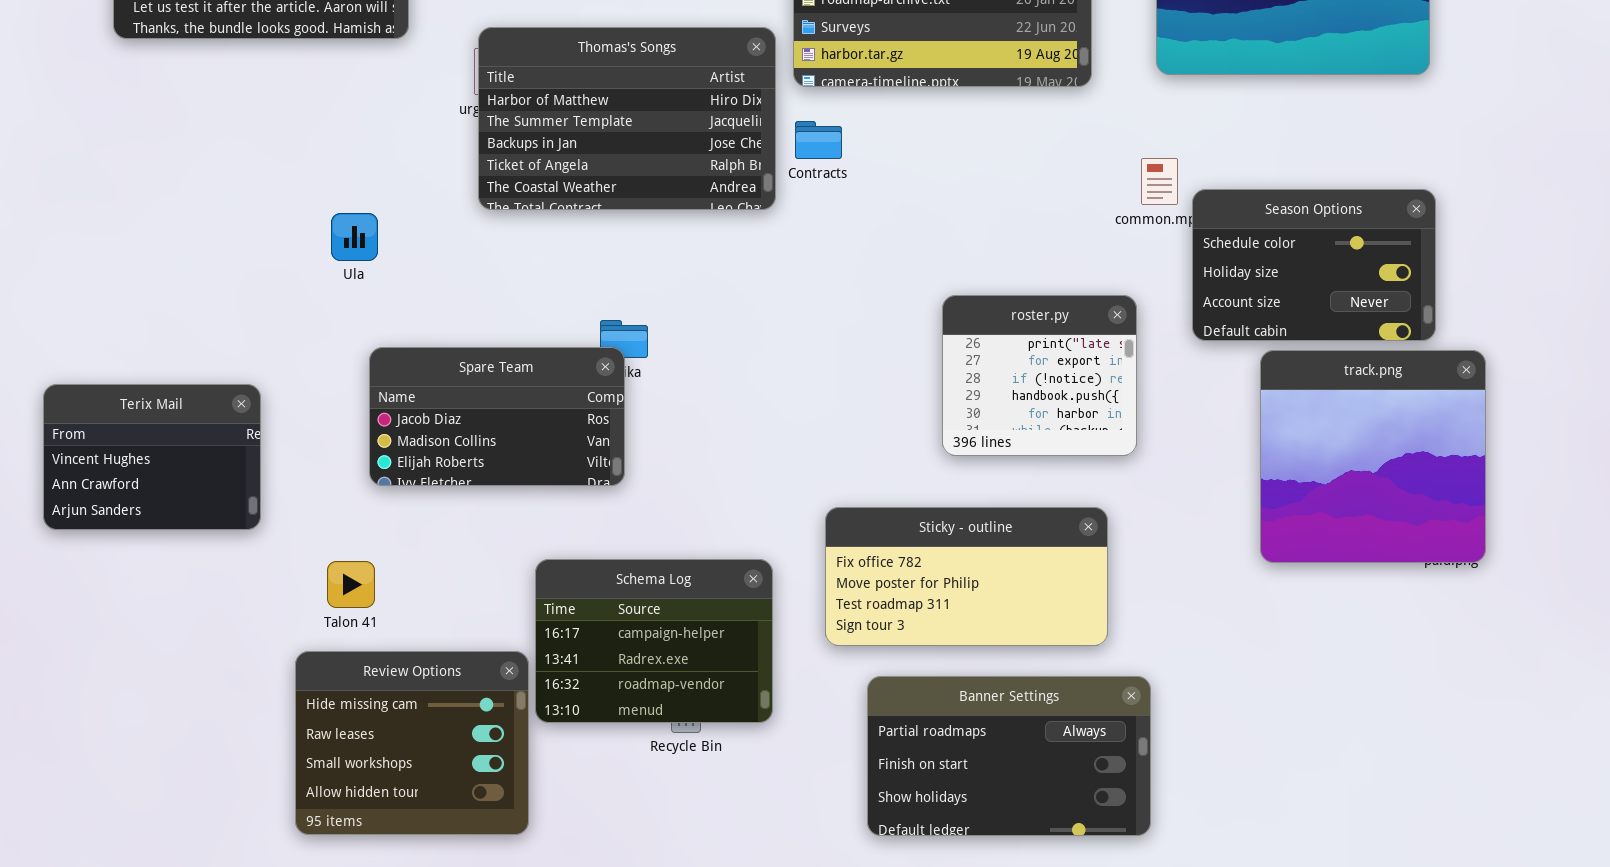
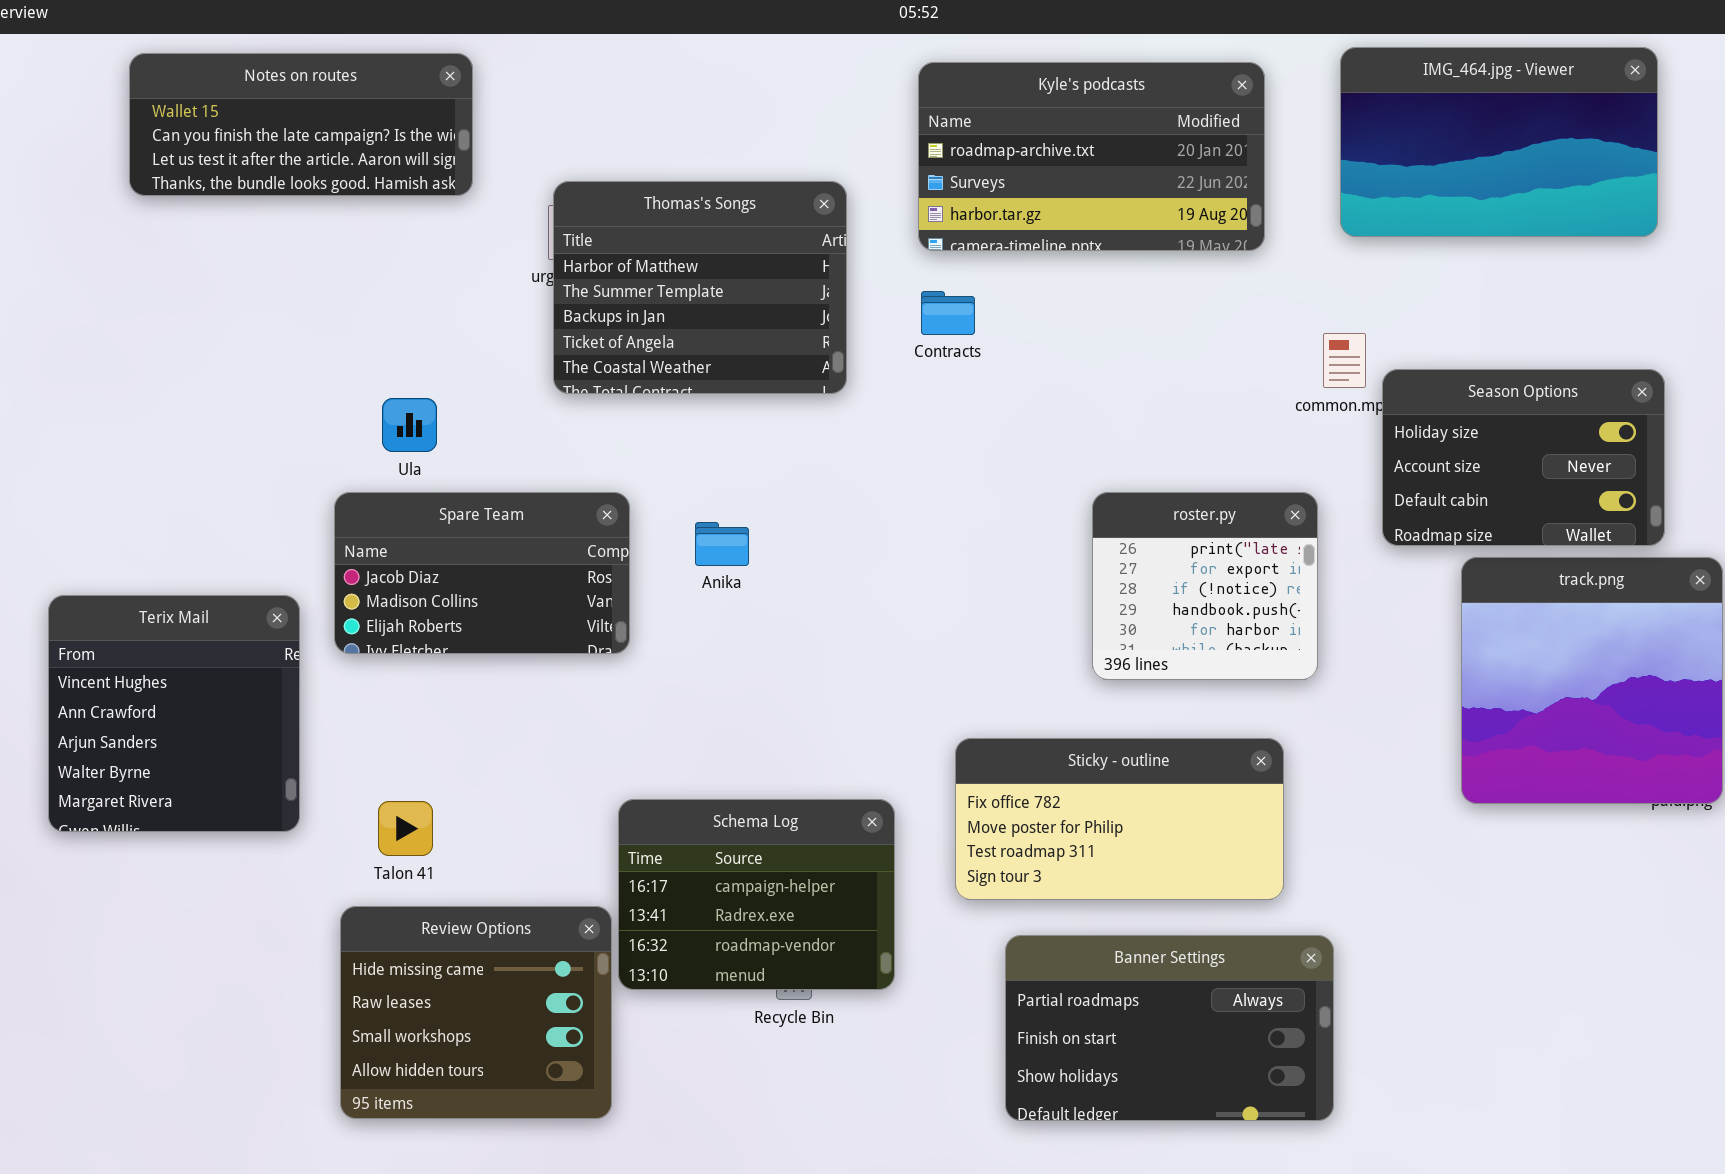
Thomas's Songs: [478,27,776,210] -> [553,181,847,394], resized
Season Options: [1192,189,1436,341] -> [1382,369,1665,546], scrolled down 1 row
Spare Team: [369,347,625,486] -> [334,492,630,654], moved
Terix Mail: [43,384,261,530] -> [48,595,300,832], resized

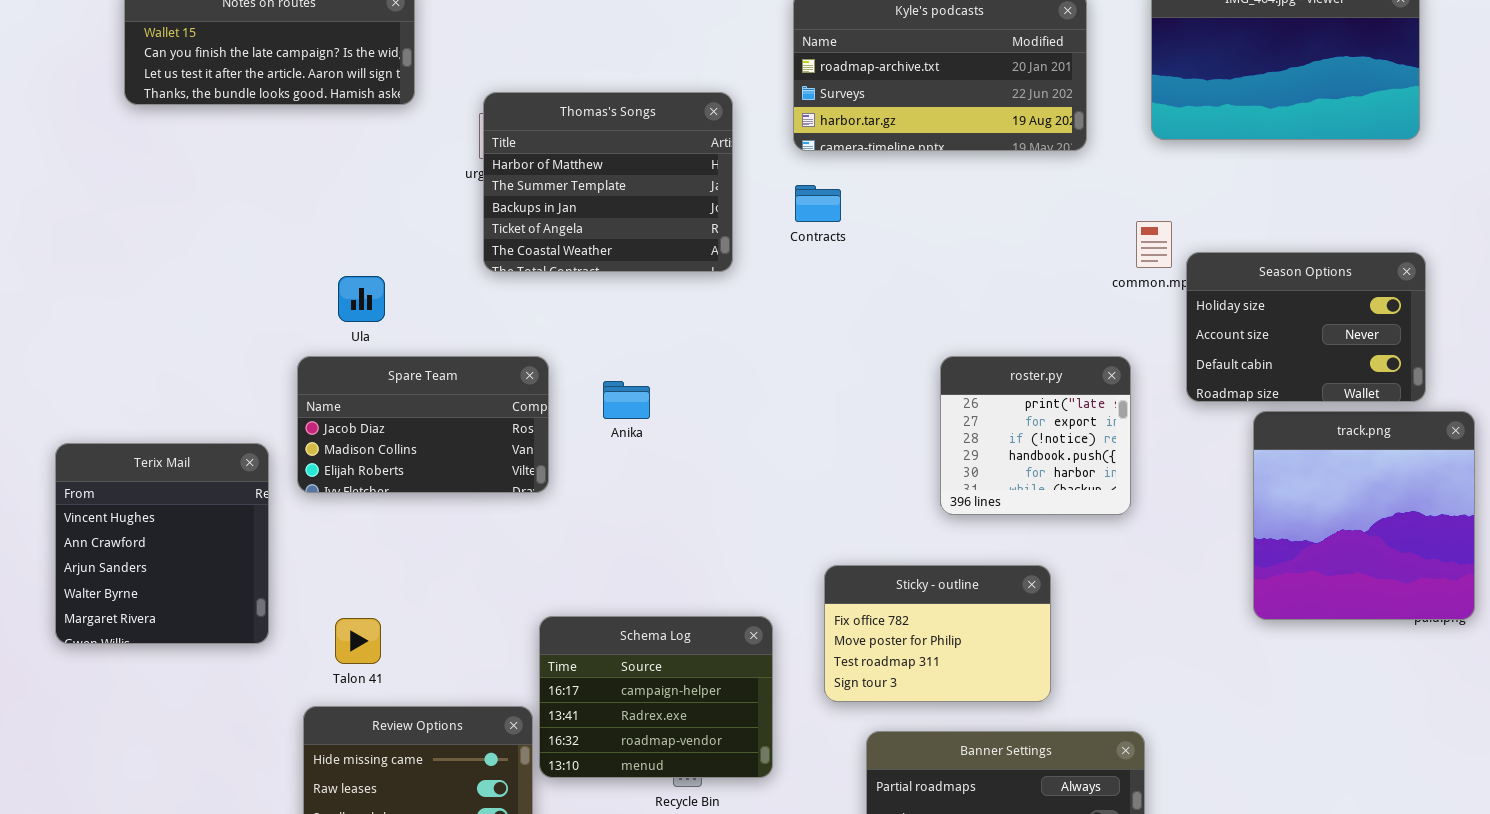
Sticky - outline: [955,738,1284,900] -> [824,565,1051,702], resized

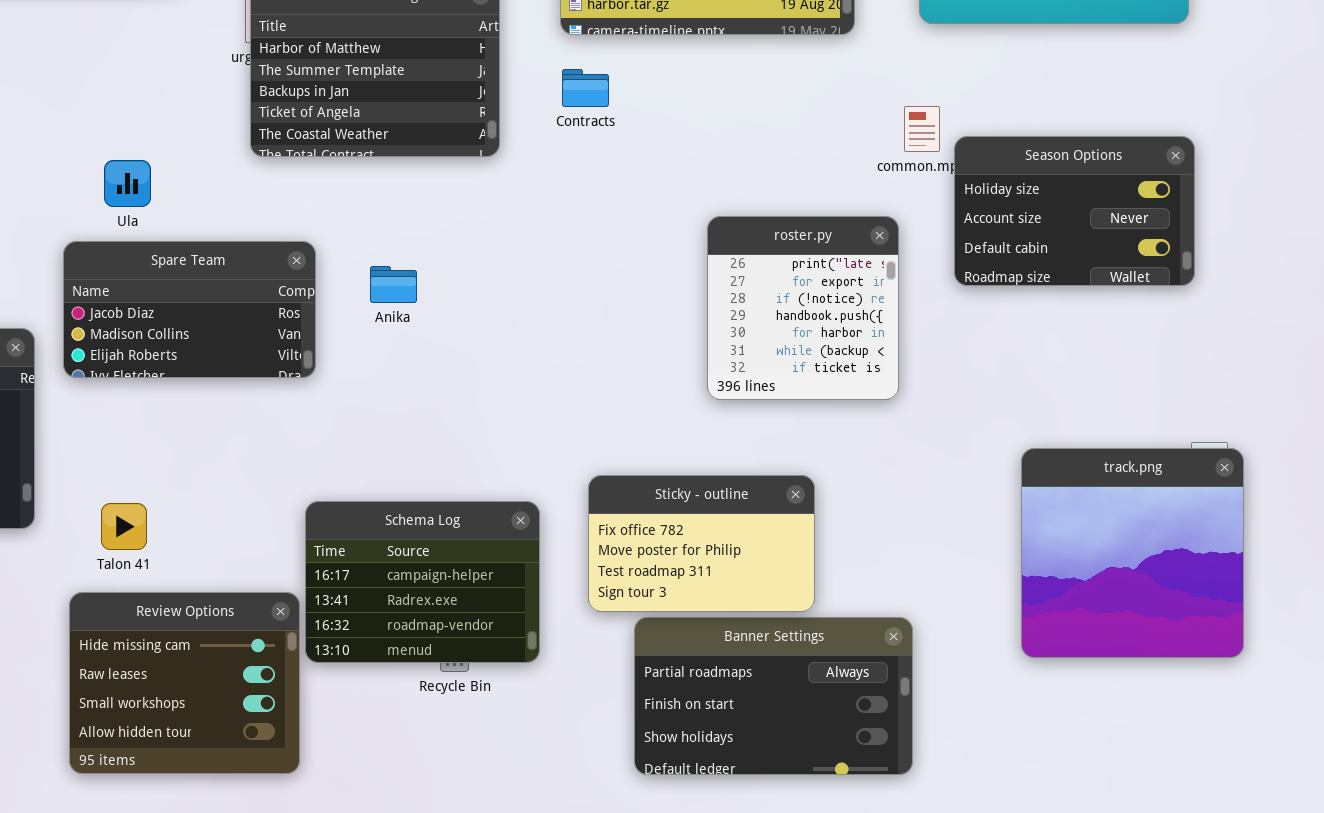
roster.py: [940,356,1131,515] -> [707,216,899,400], resized
track.png: [1253,411,1475,620] -> [1021,448,1244,658], moved
Sticky - outline: [824,565,1051,702] -> [588,475,815,612], moved

